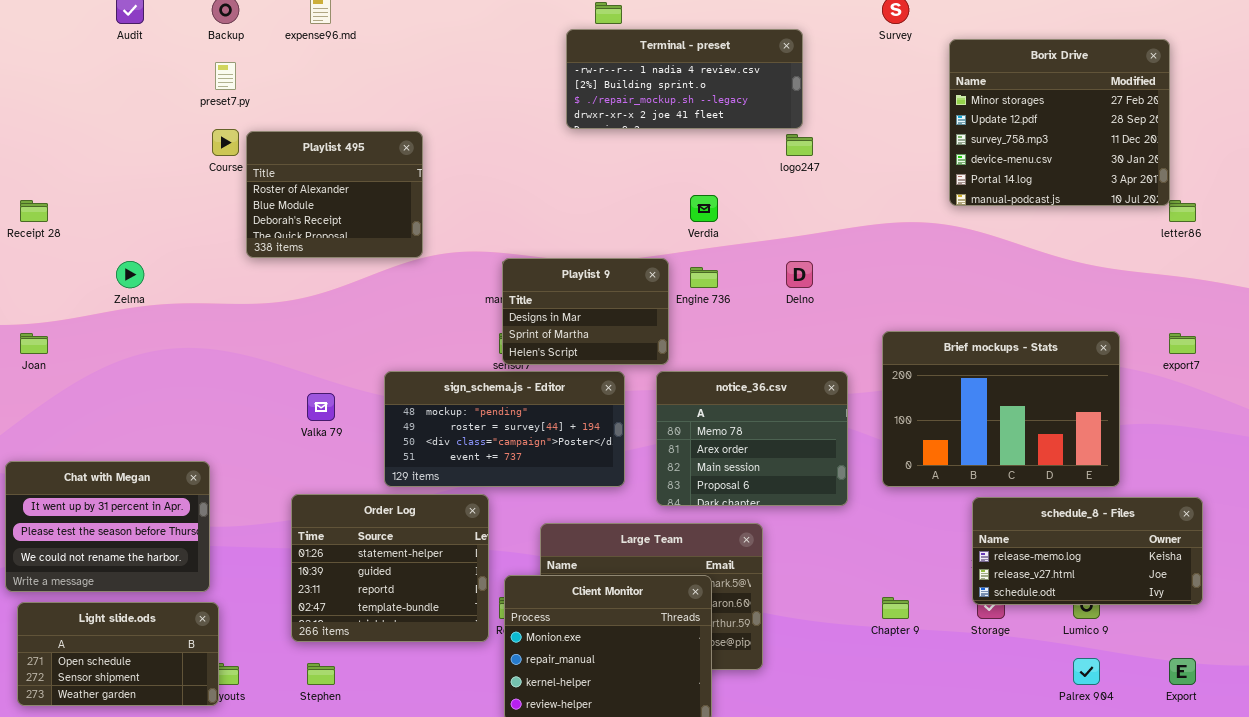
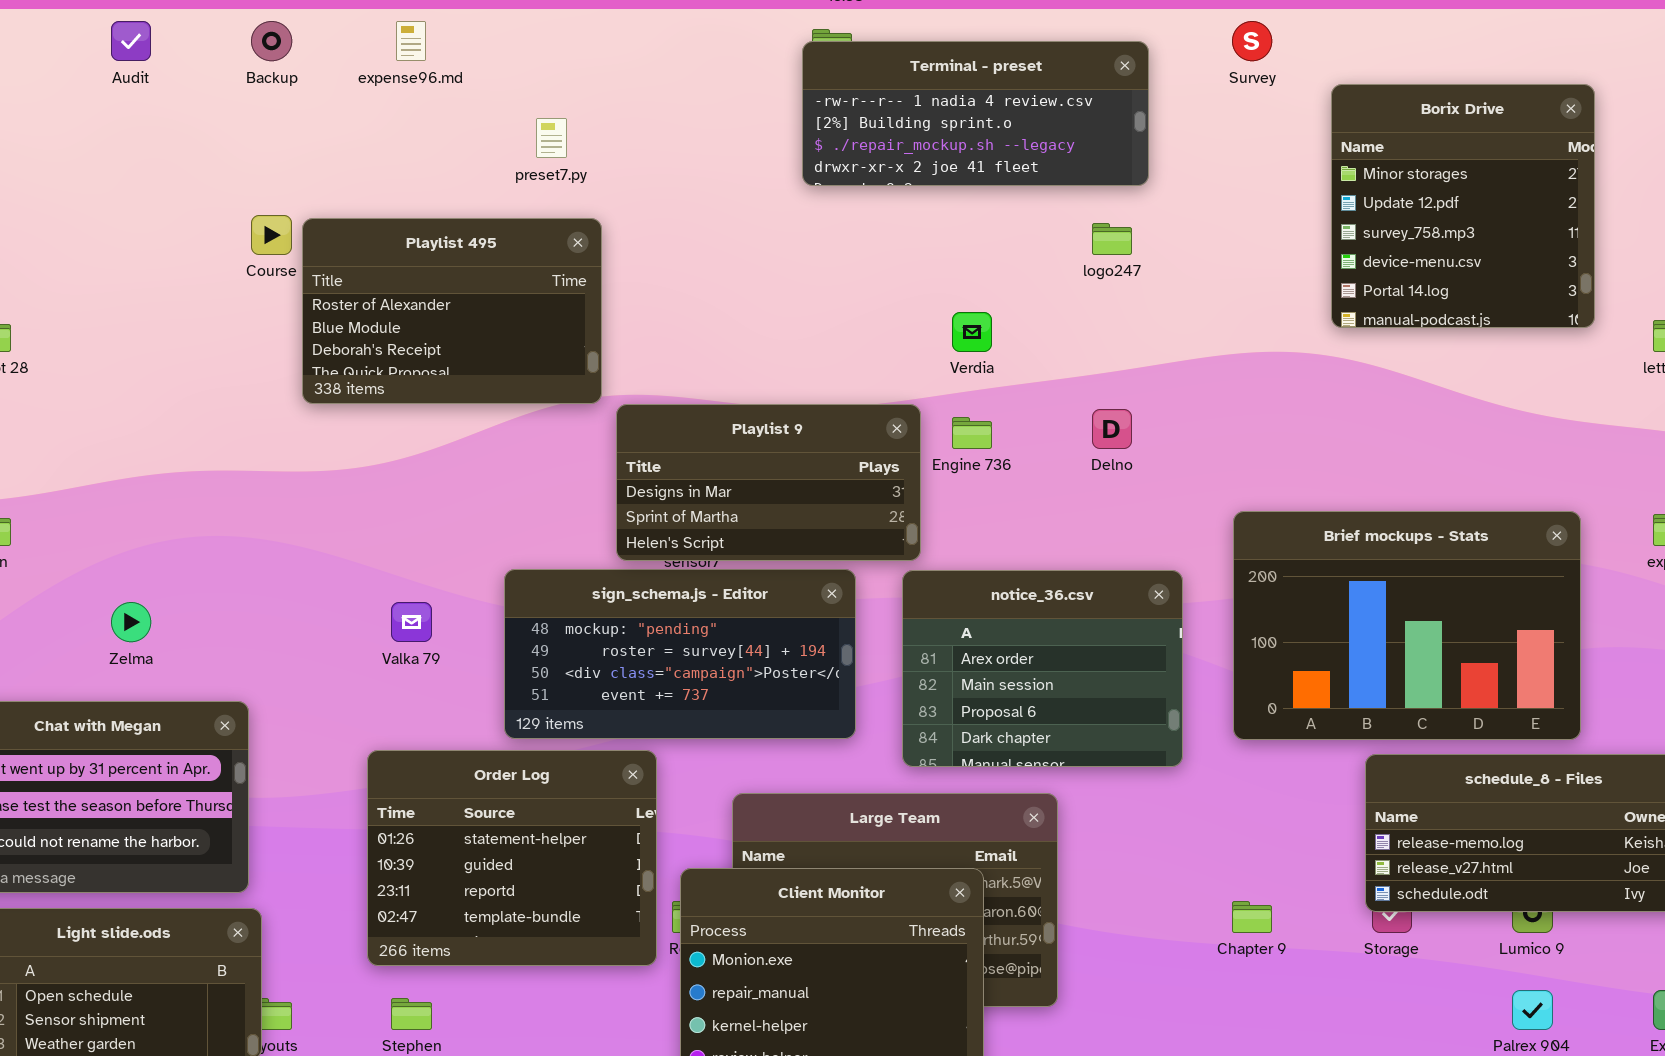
Terminal - preset: [566,29,803,129] -> [802,41,1149,186], moved
Borix Drive: [949,39,1170,206] -> [1331,84,1595,328], resized
preset7.py: [215,62,236,90] -> [536,118,567,158], moved
Playlist 495: [246,131,423,258] -> [302,218,602,404], resized
Playlist 9: [502,258,669,365] -> [616,404,921,561], resized
Zelma: [116,261,144,288] -> [111,602,151,642], moved
notice_36.csv: [656,371,848,506] -> [902,570,1183,767], scrolled down 1 row

